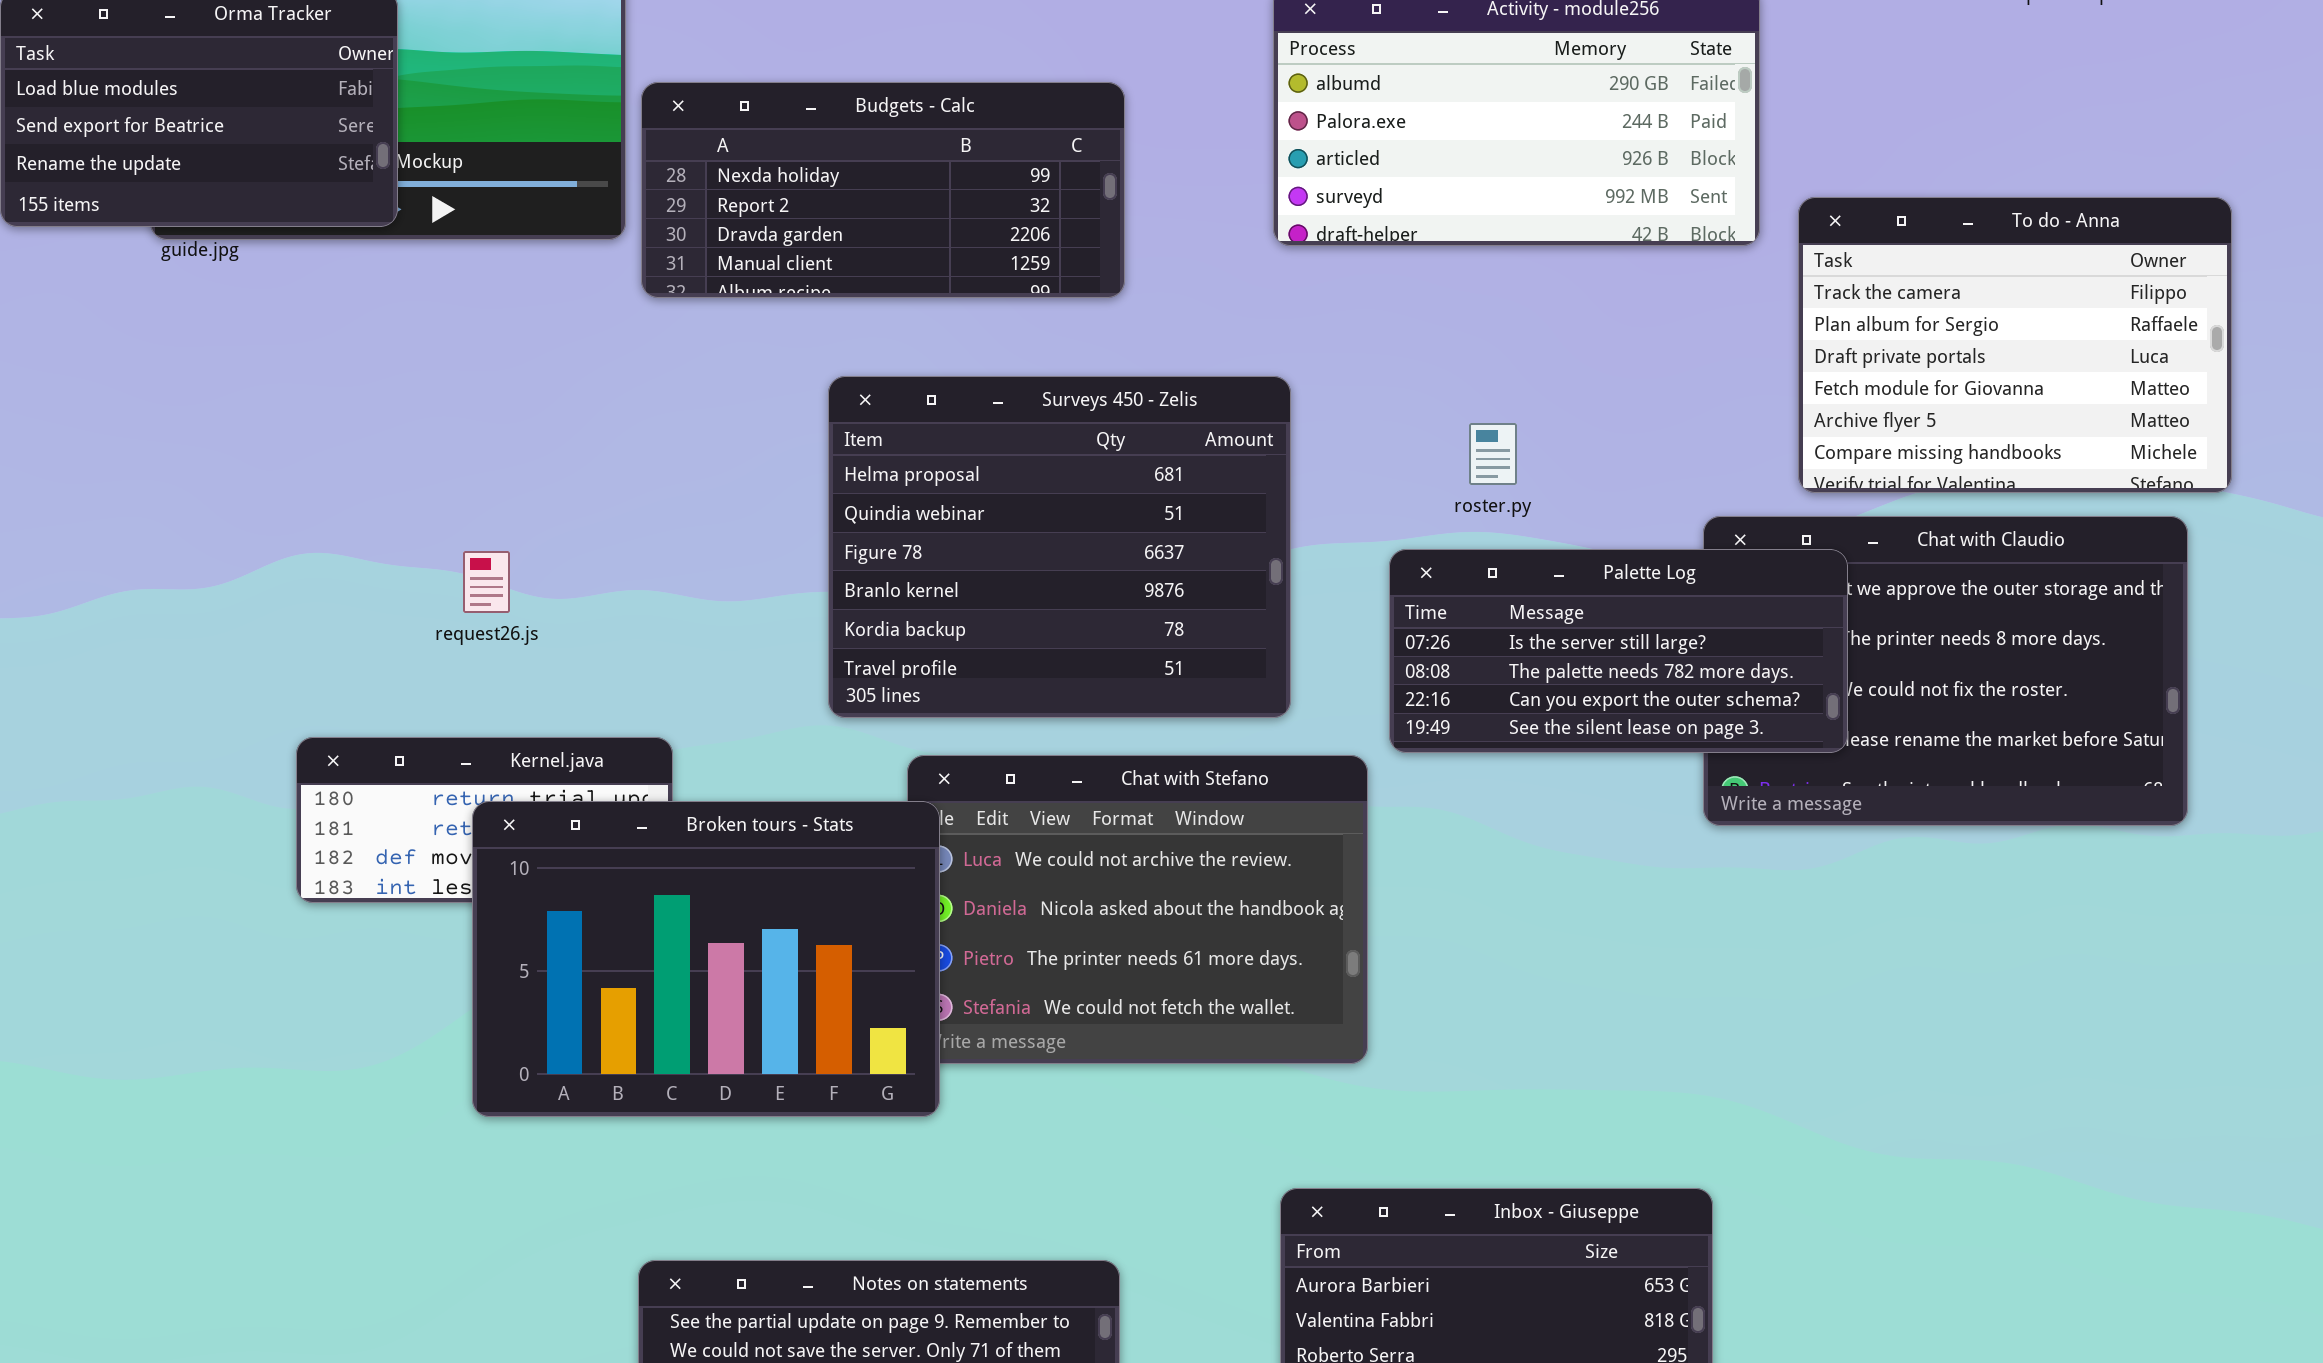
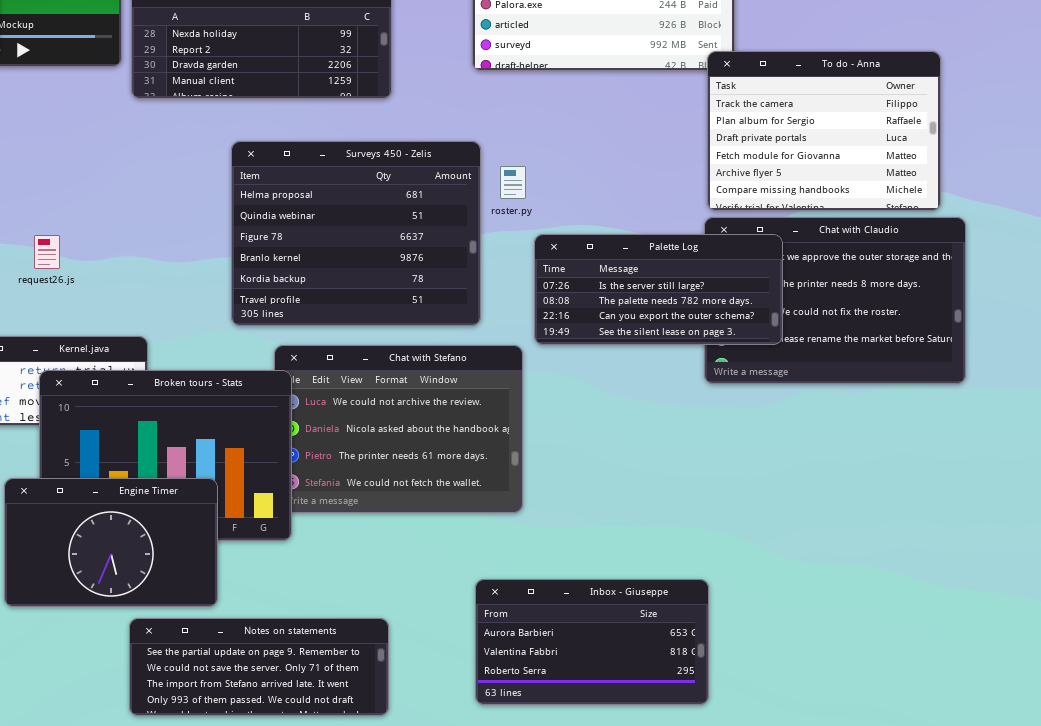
To do - Anna: [1798,197,2232,493] -> [707,51,941,211], moved
roster.py: [1469,423,1517,485] -> [500,166,526,199], moved
Engine Timer: none -> [4,478,218,607], opened

